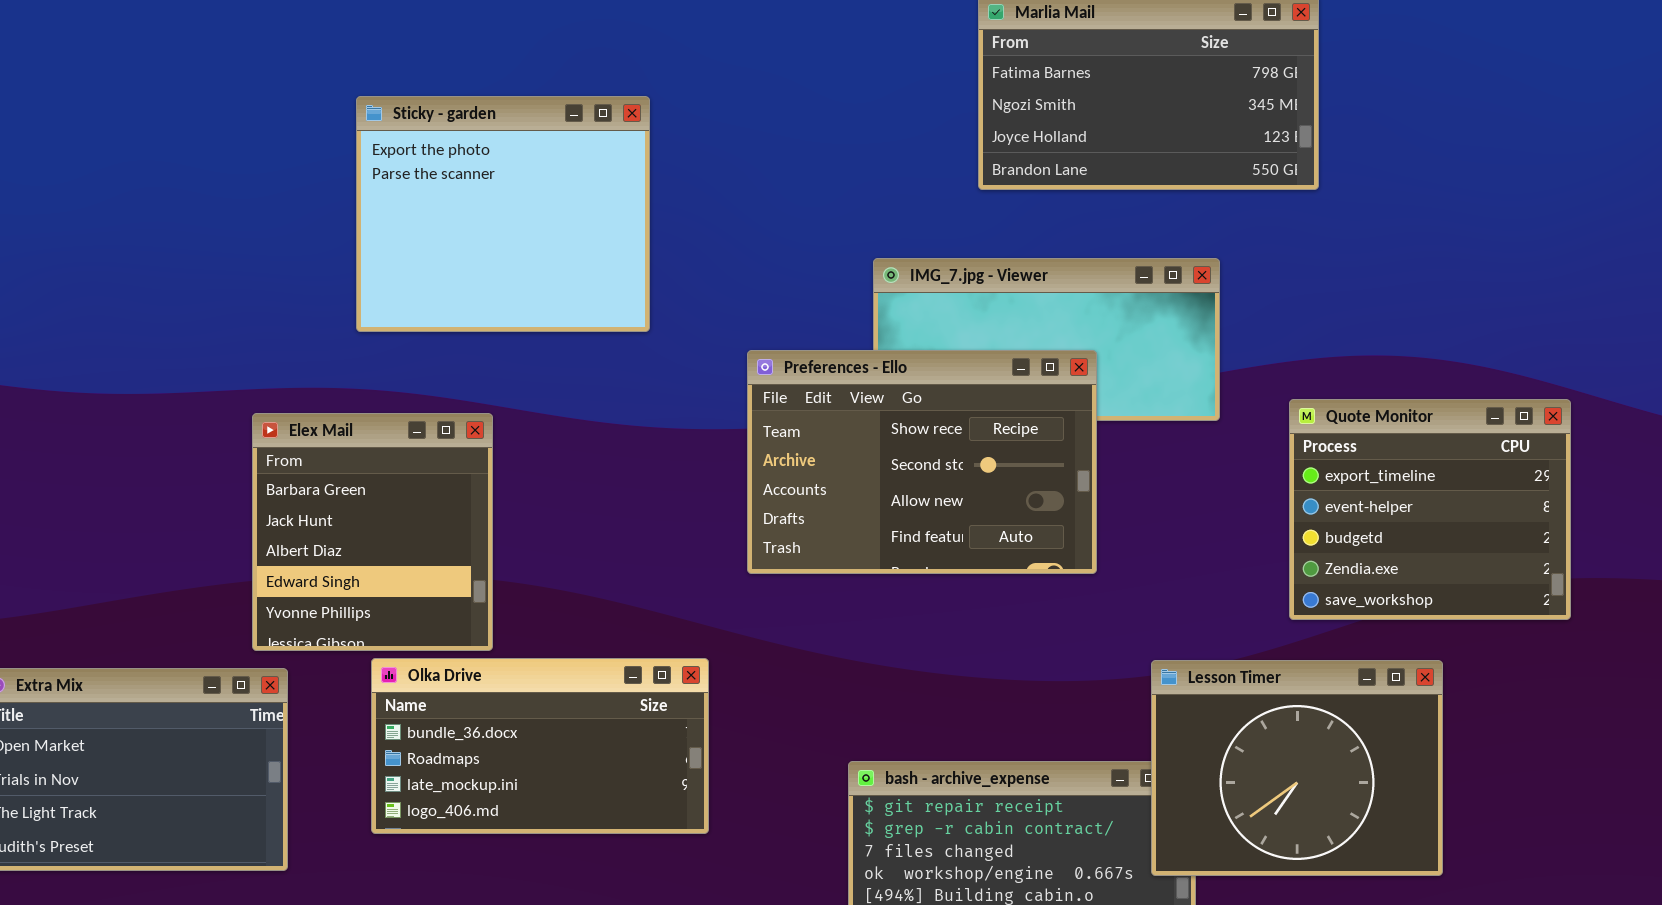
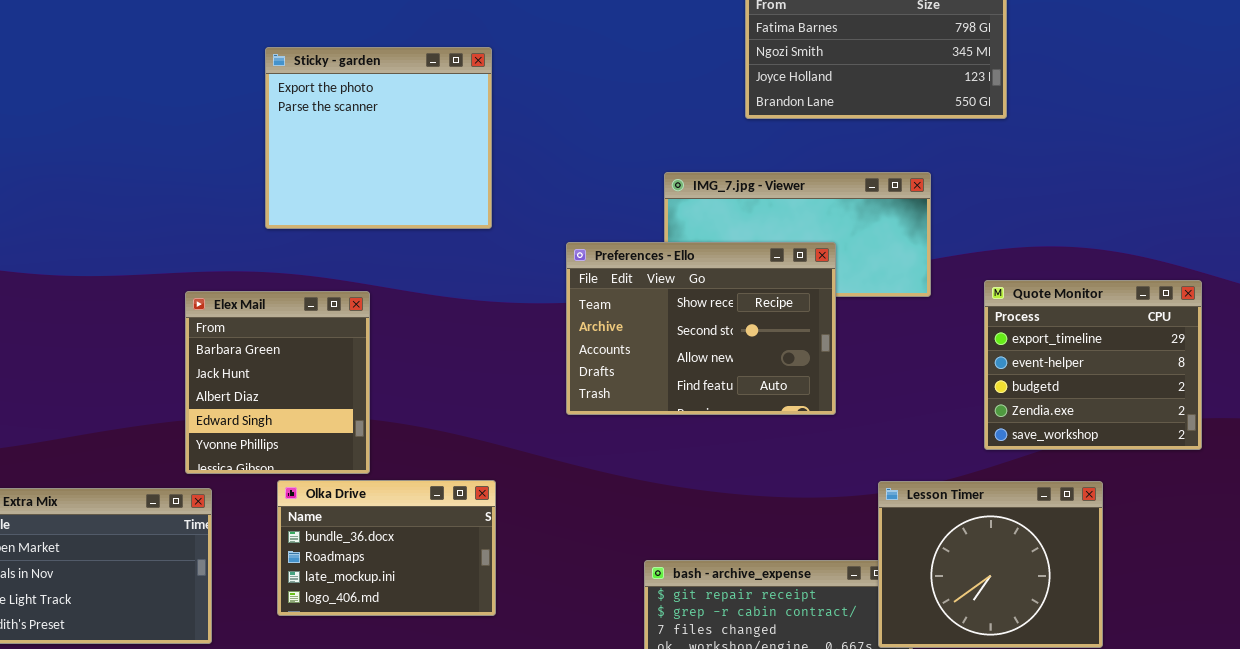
Olka Drive: [371,658,709,834] -> [277,480,496,616], resized

